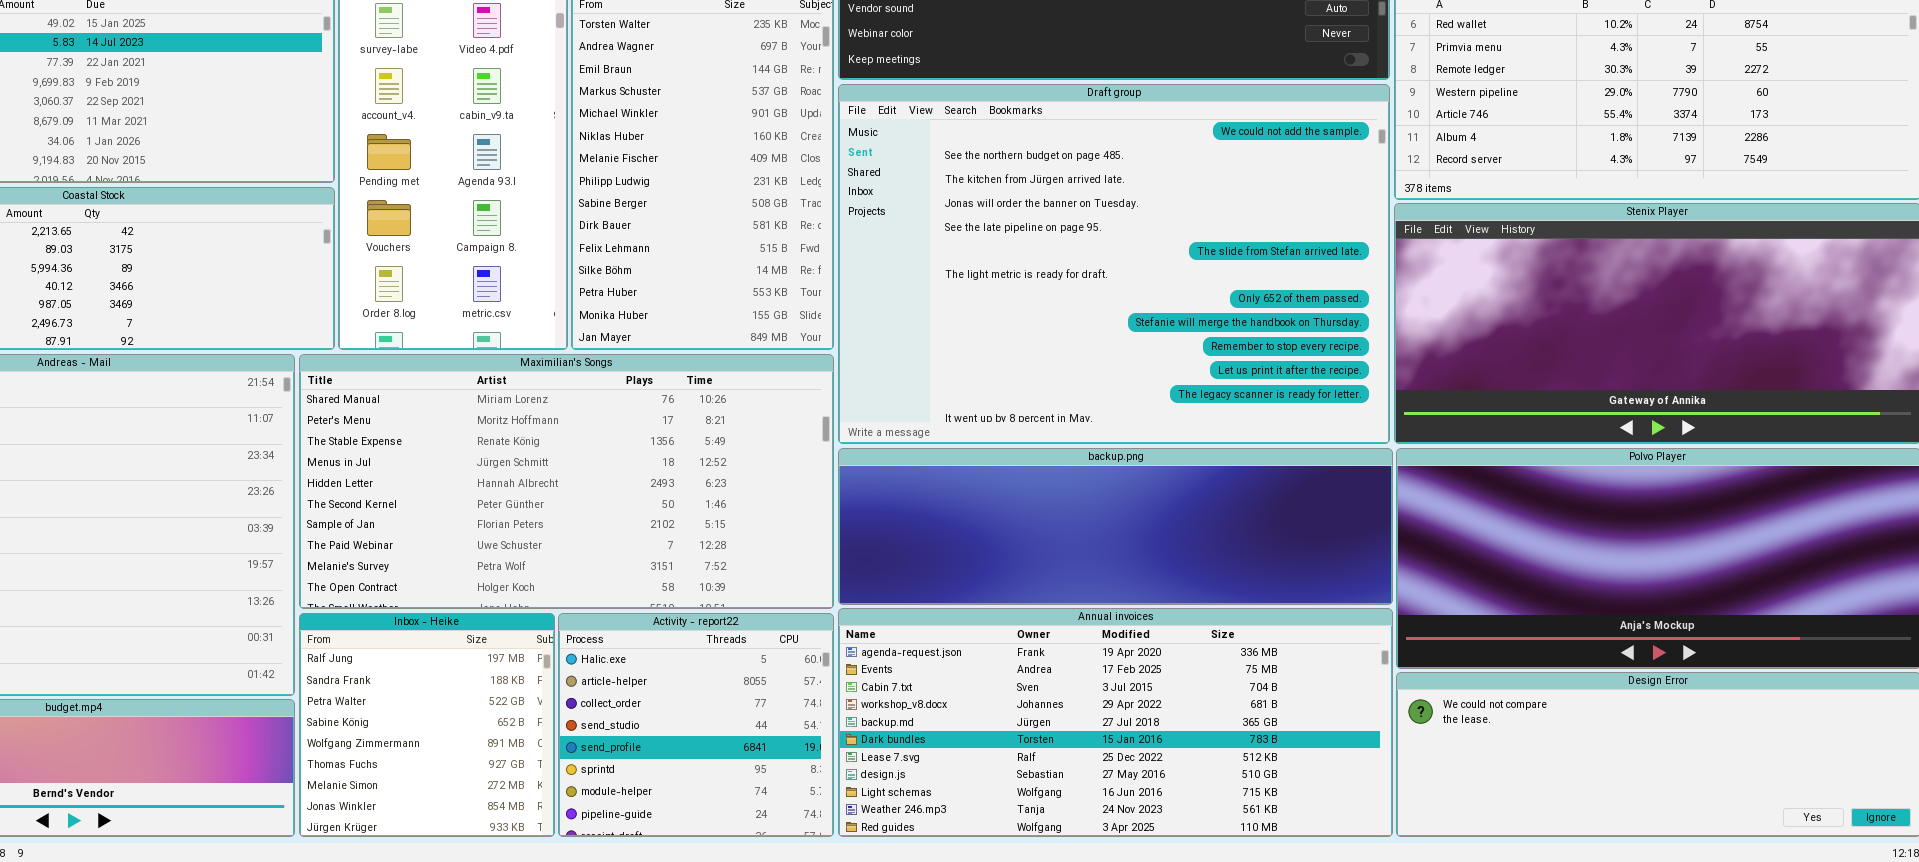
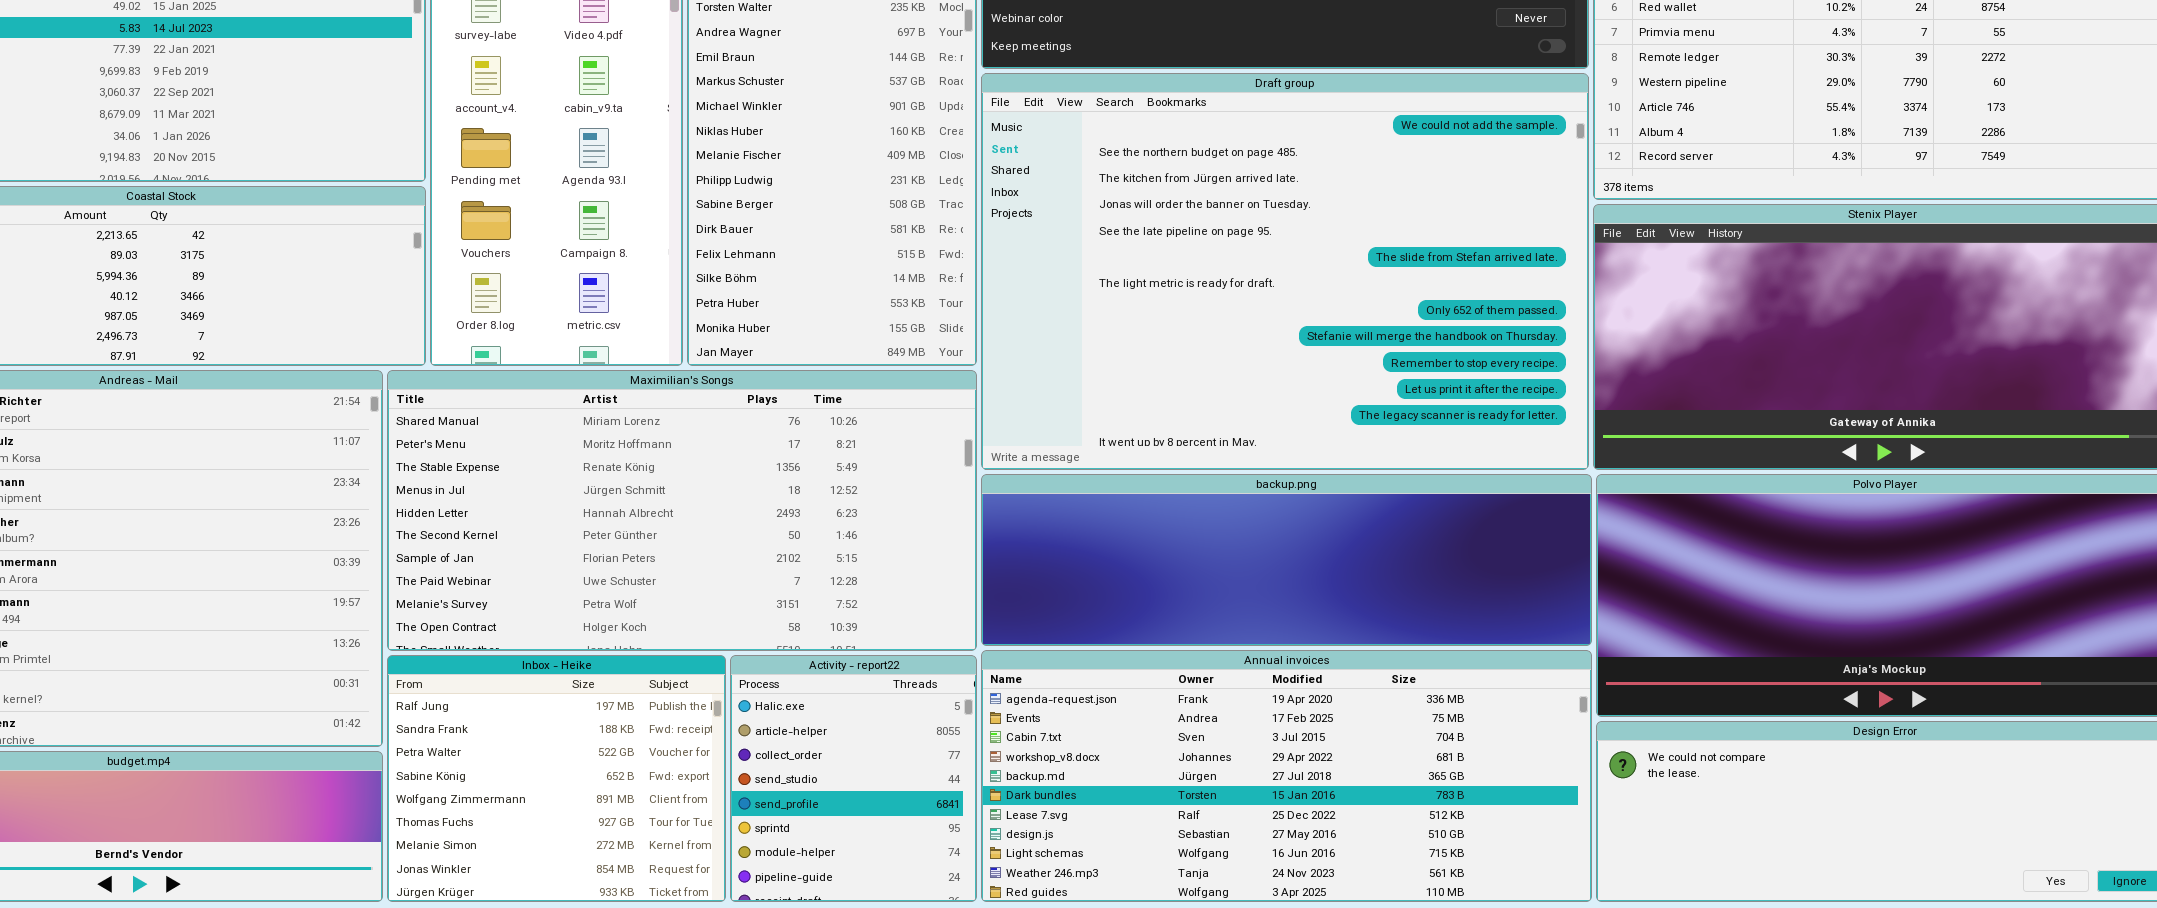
Inbox - Heike: [299,613,555,837] -> [387,655,726,902], resized
Activity - report22: [558,613,834,837] -> [730,655,977,902], resized

